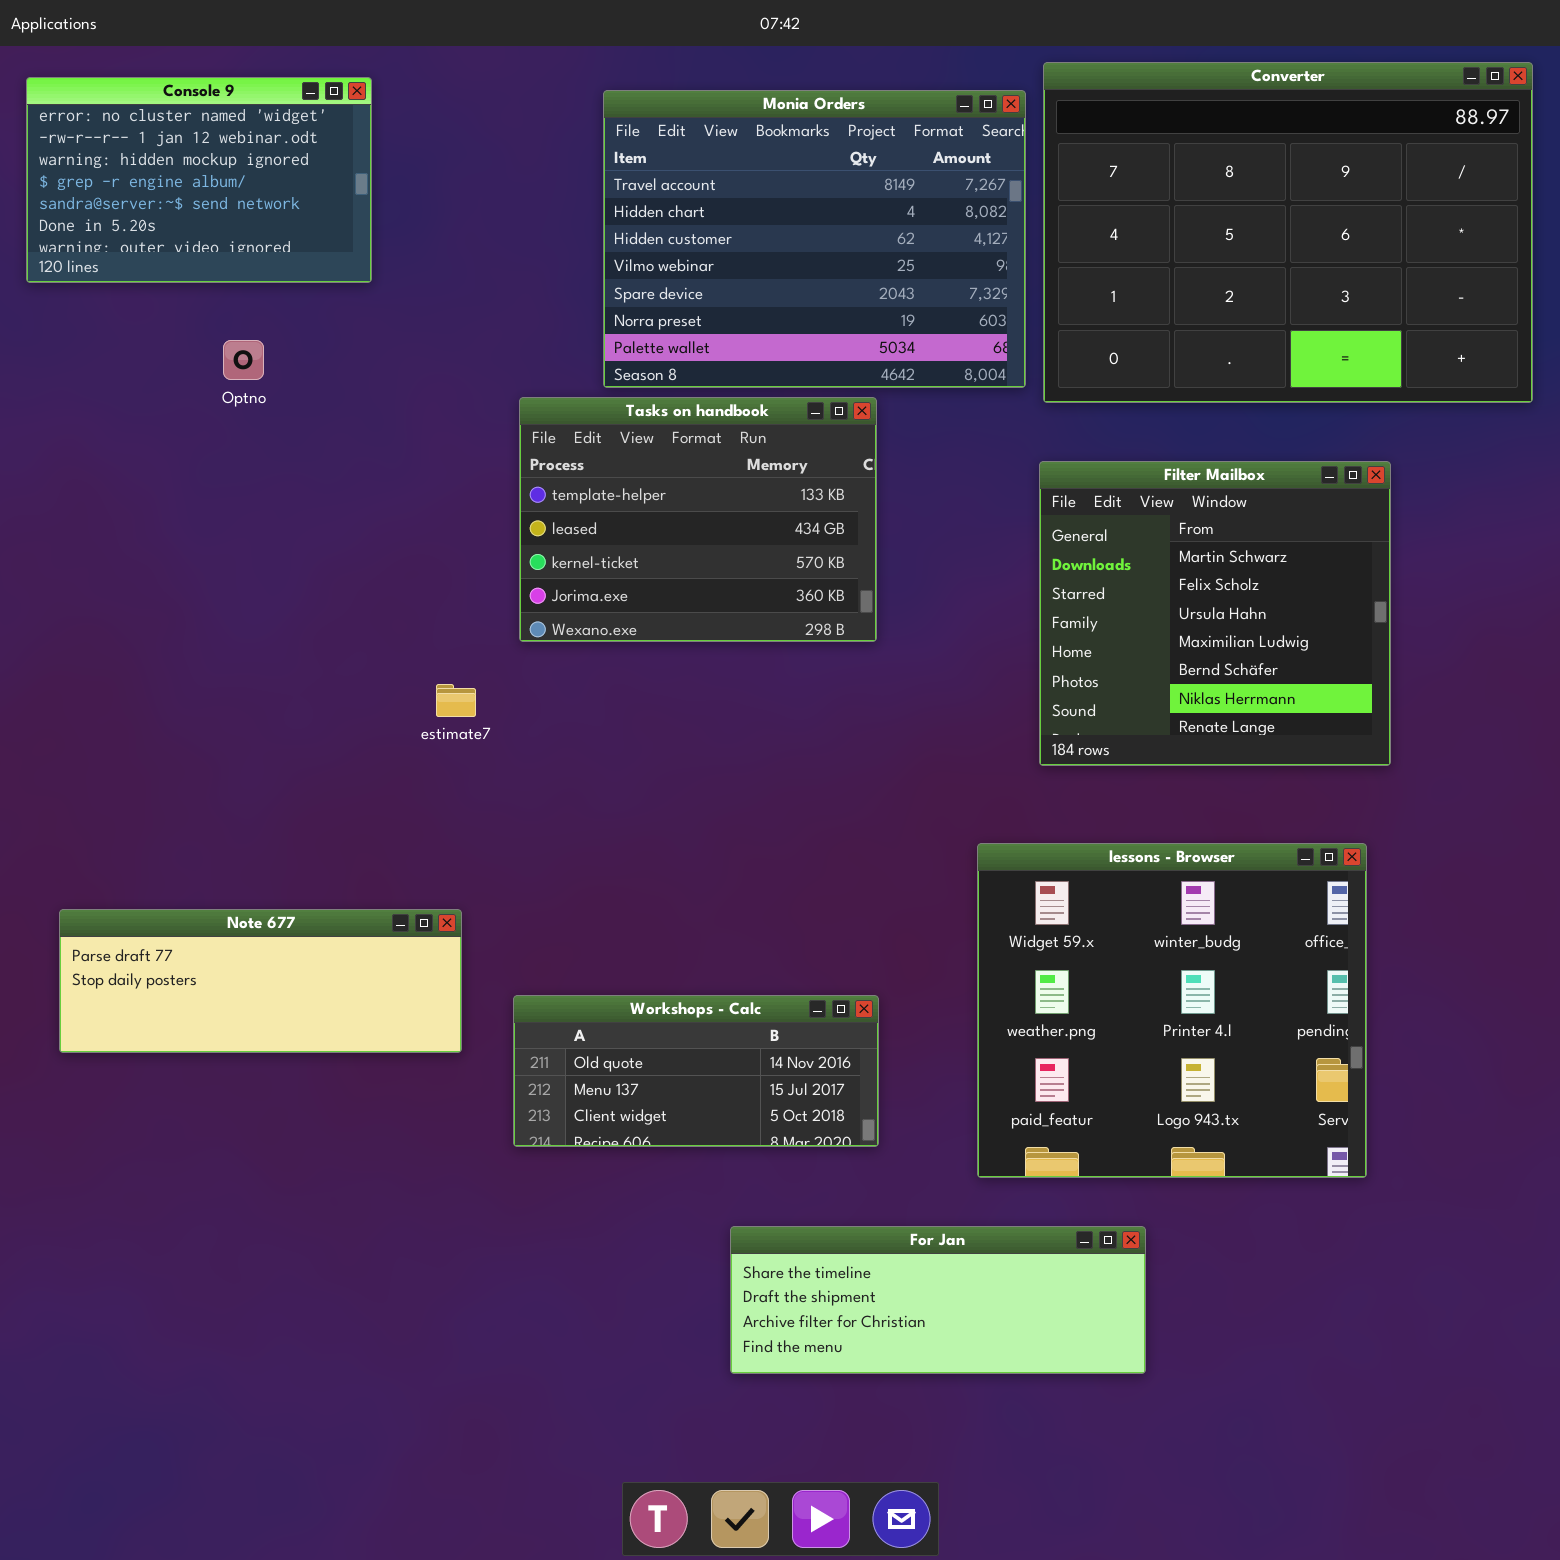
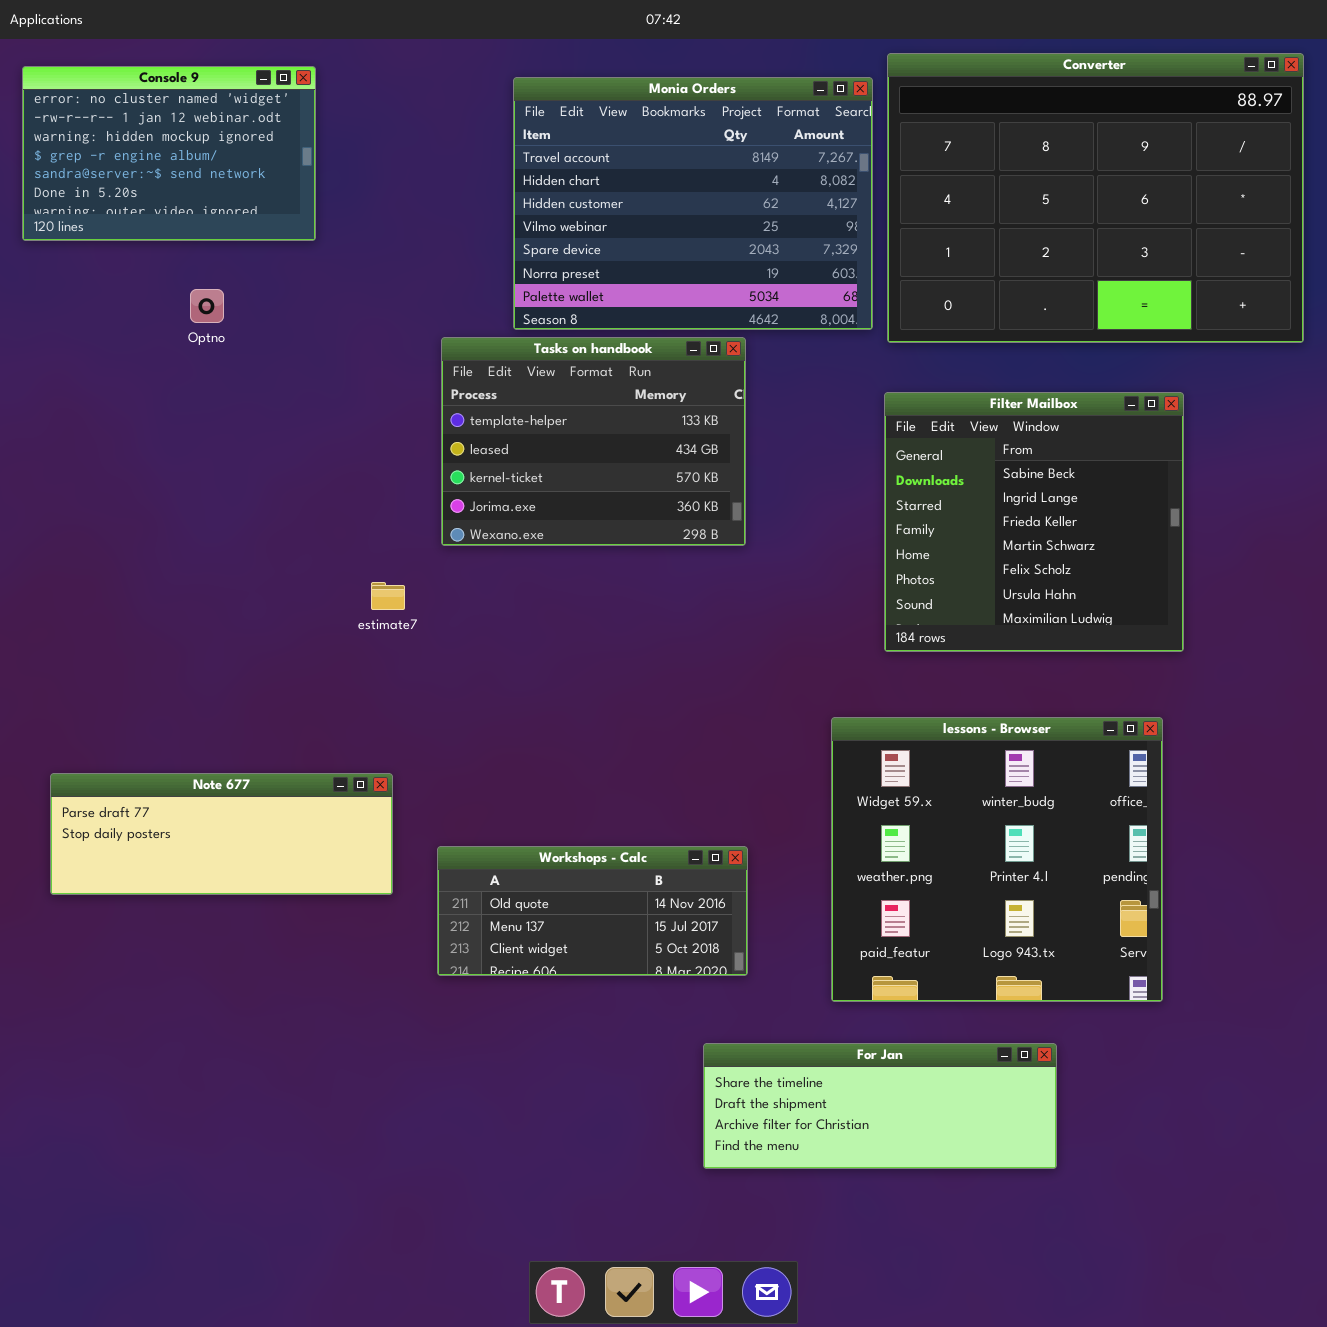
Filter Mailbox: [1039,461,1391,766] -> [884,392,1184,652], scrolled up 3 rows
For Jan: [730,1226,1146,1374] -> [703,1043,1057,1169], moved

